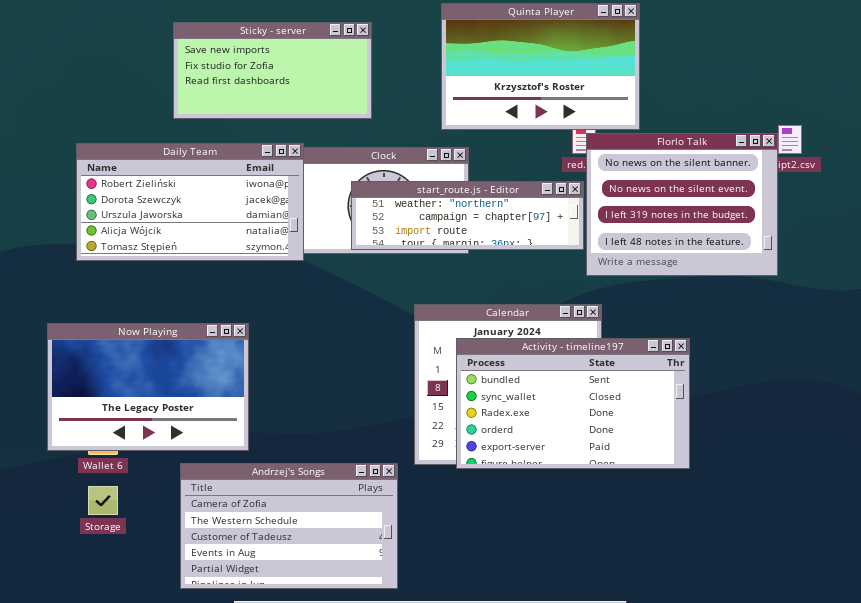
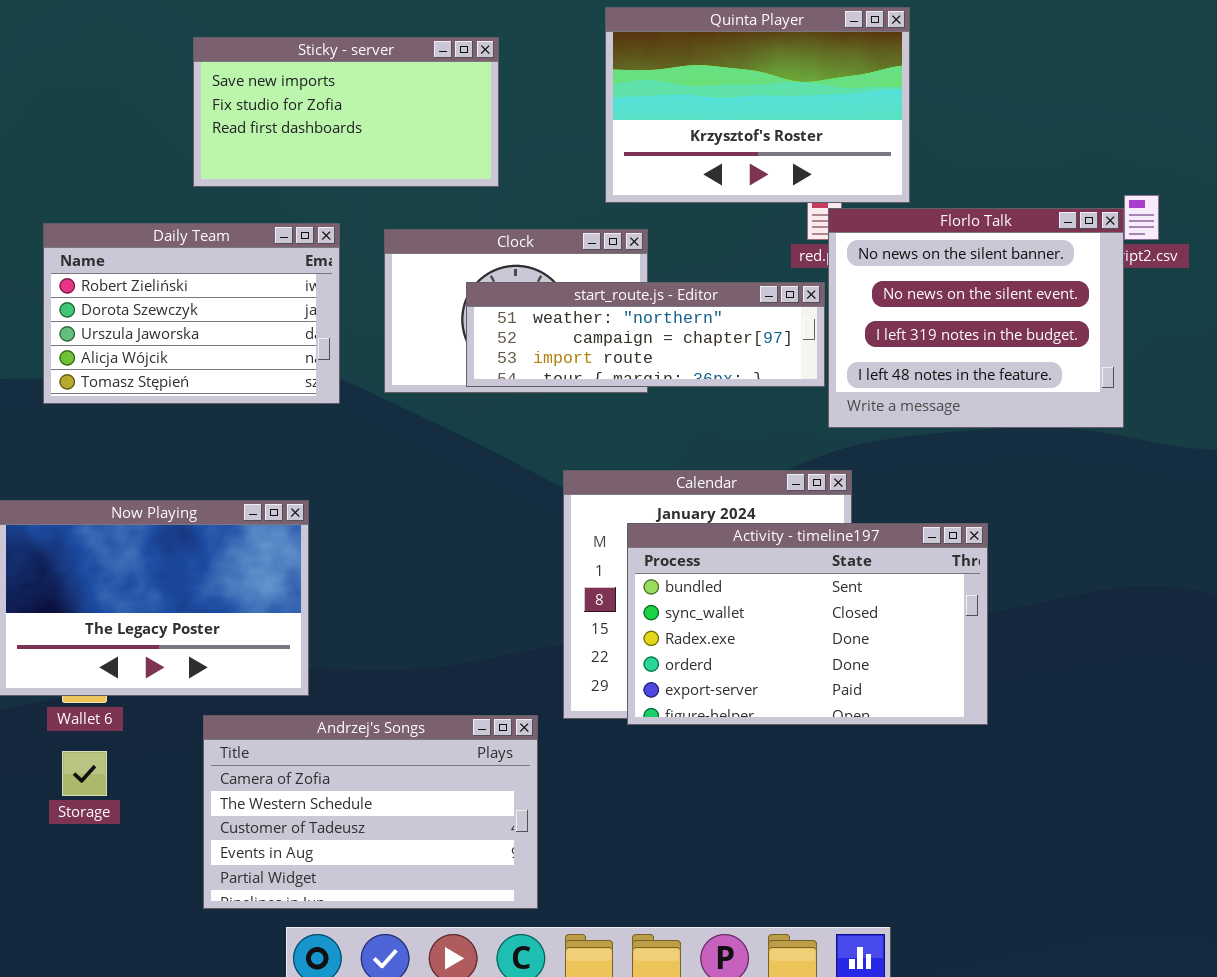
Daily Team: [76,143,304,261] -> [43,223,340,404], resized

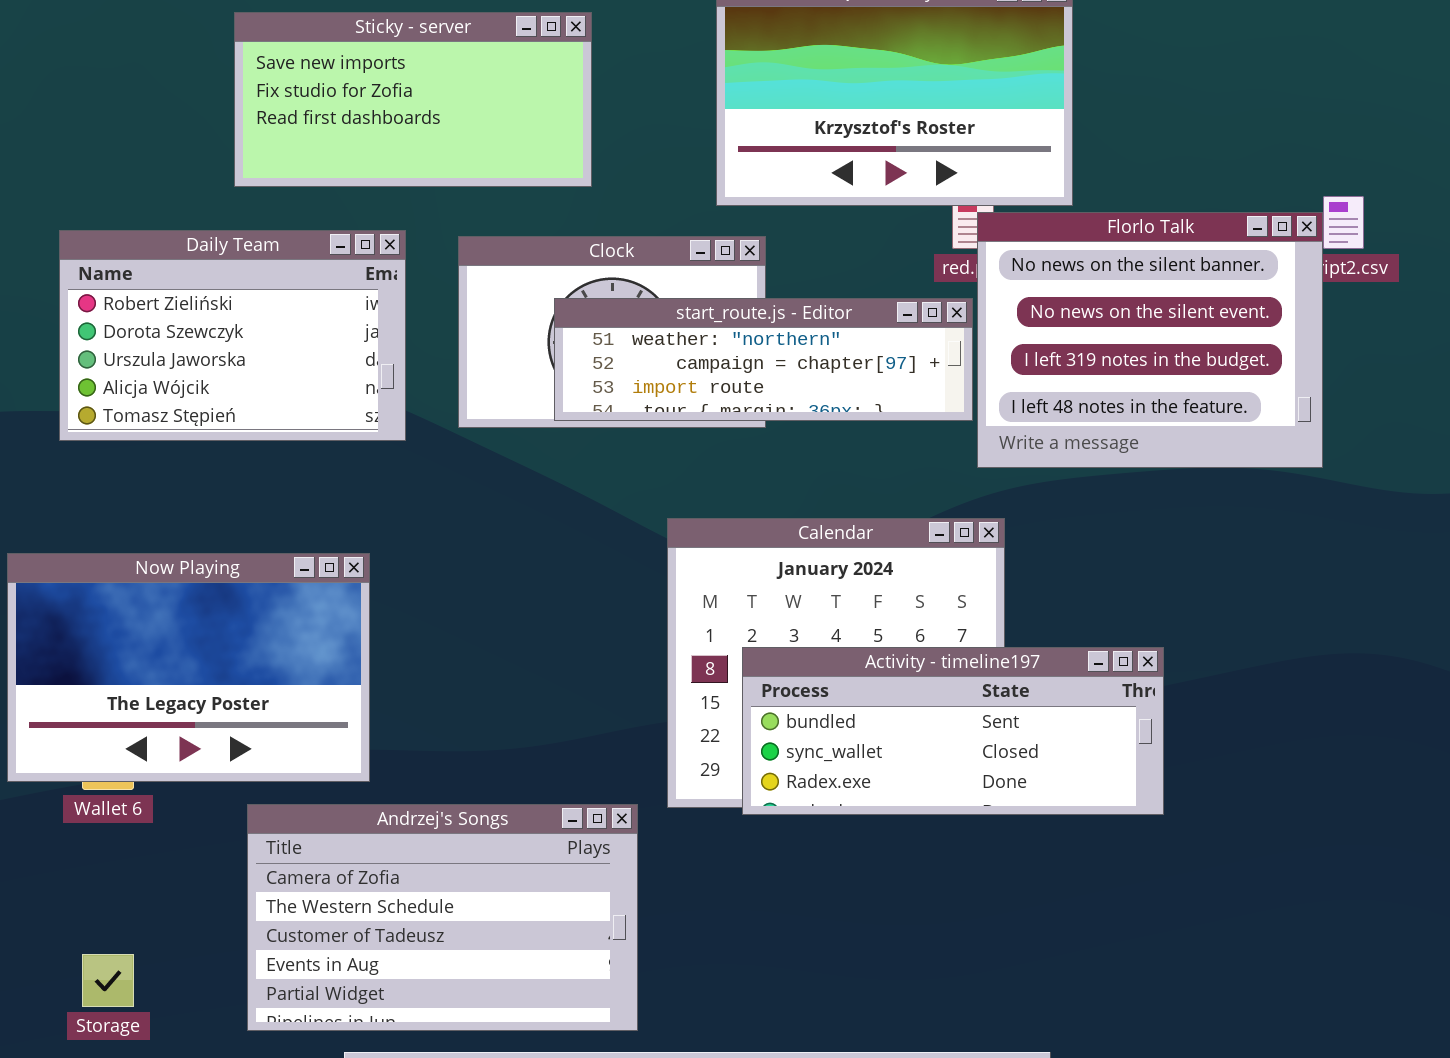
Activity - timeline197: [627,523,988,725] -> [742,647,1164,815], resized
Storage: [62,751,107,796] -> [82,954,134,1007], moved

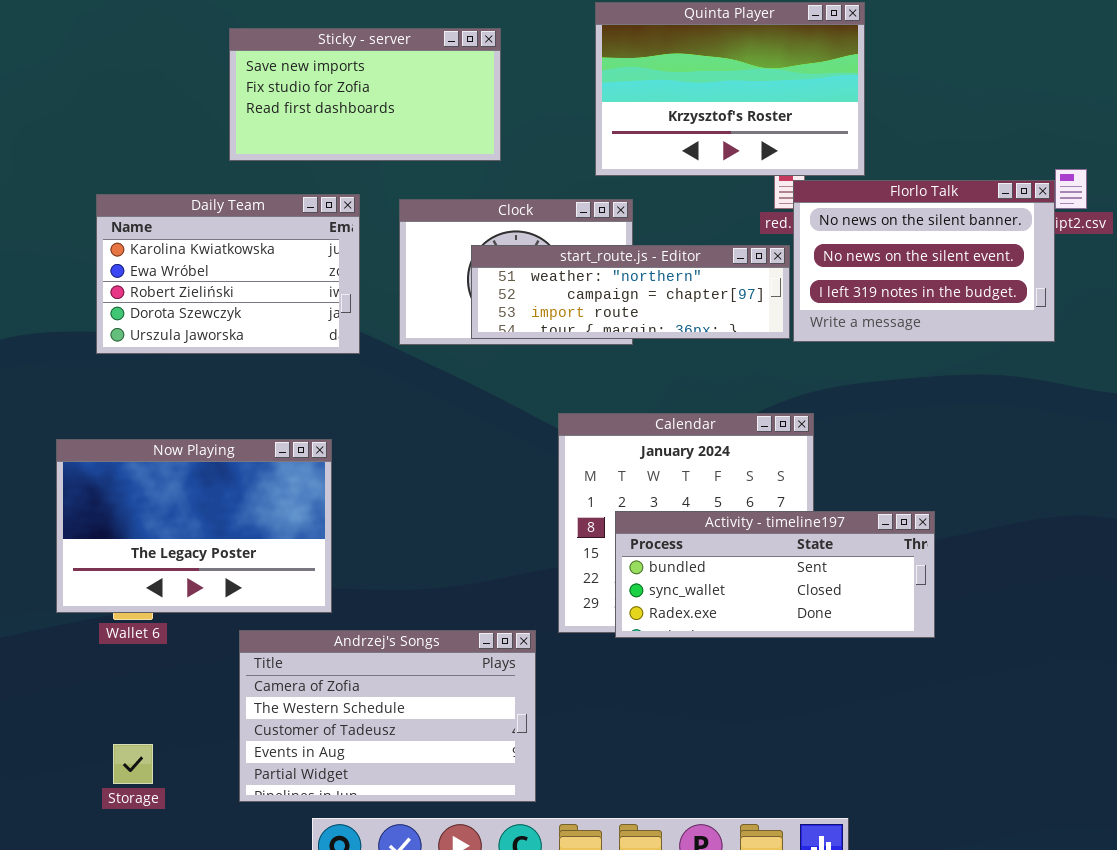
Florlo Talk: [977,212,1323,468] -> [793,180,1055,342], resized
Daily Team: [59,230,406,441] -> [96,194,360,354], scrolled up 2 rows

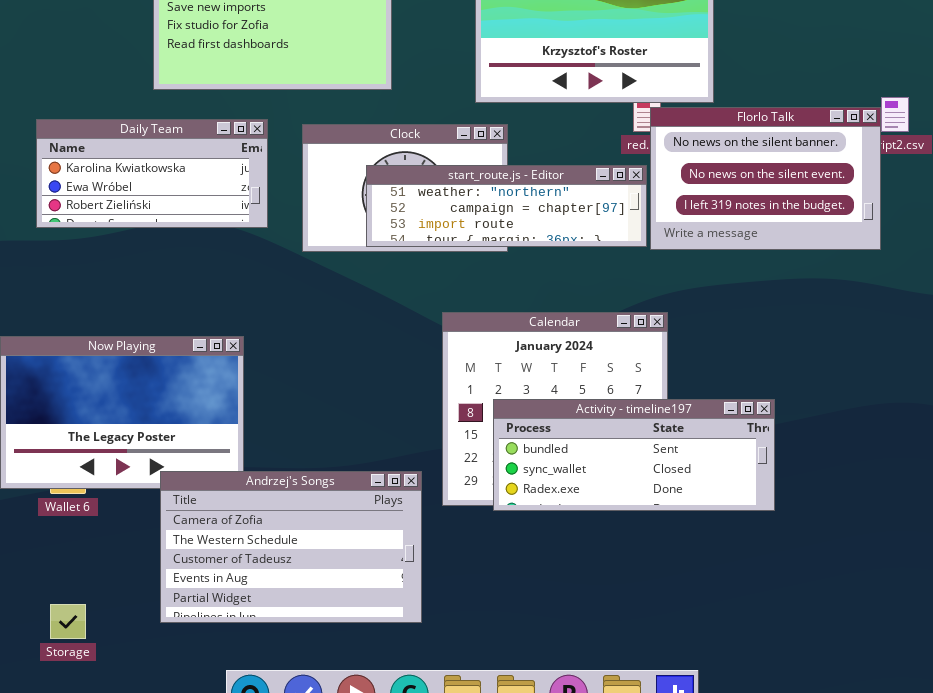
Daily Team: [96,194,360,354] -> [36,119,268,228], resized
Andrzej's Songs: [239,630,536,802] -> [160,471,422,623], moved

